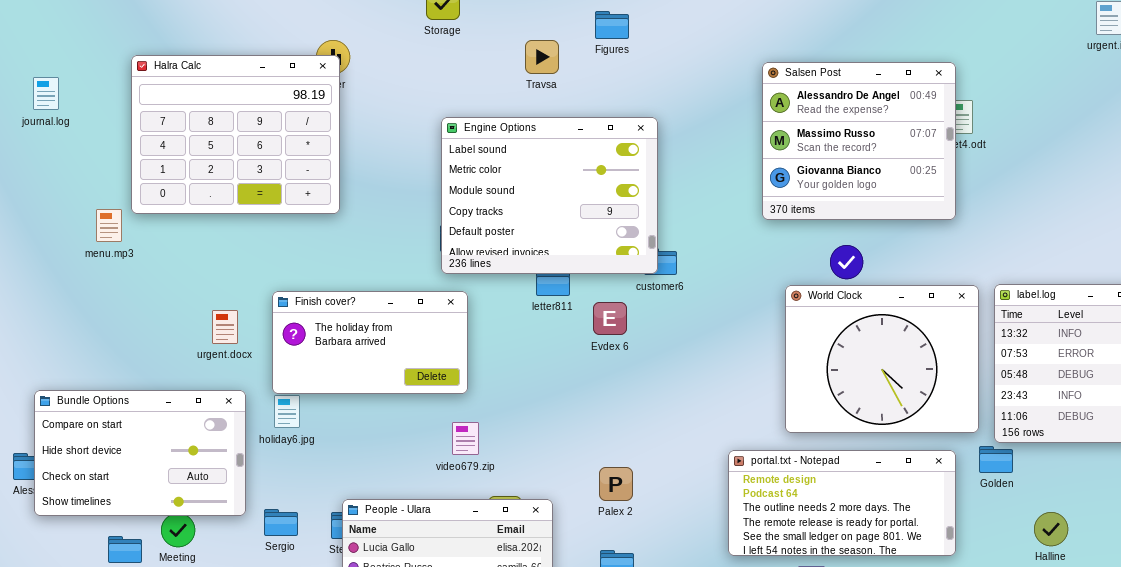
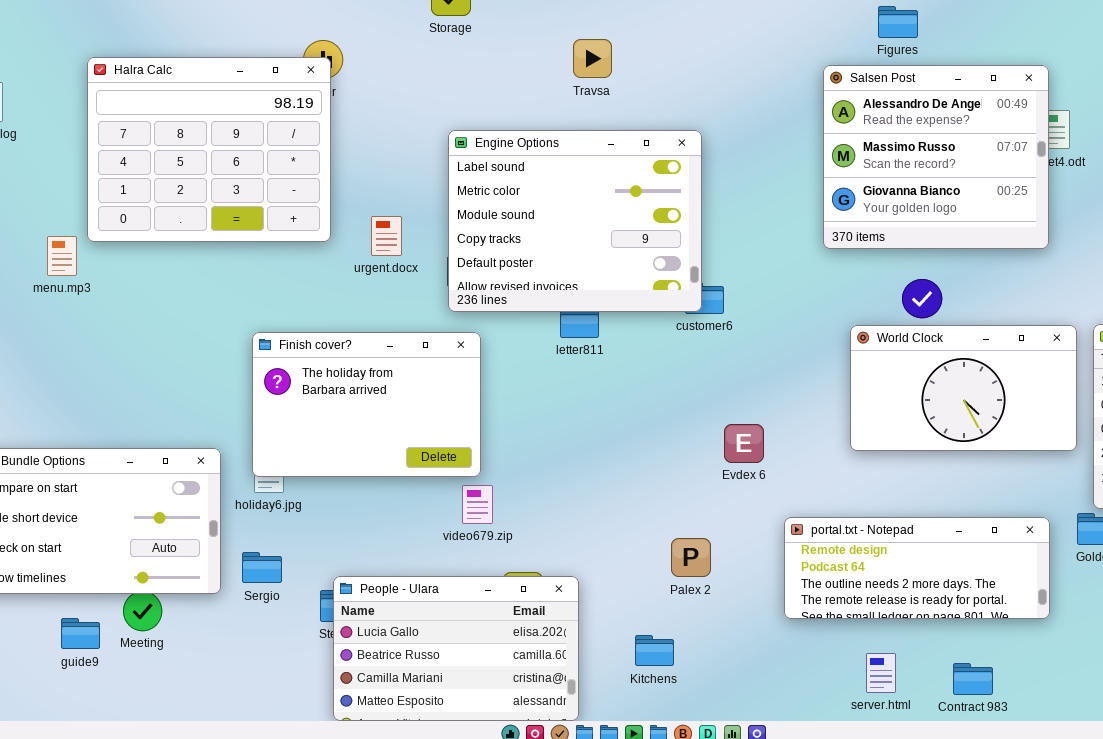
Figures: [595,11,629,39] -> [878,6,918,38], moved
Travsa: [525,40,559,74] -> [573,39,612,78], moved
World Clock: [785,285,979,433] -> [850,325,1077,451], resized
Finish cover?: [272,291,468,394] -> [252,332,481,477], resized
Evdex 6: [593,302,627,335] -> [724,424,764,463], moved
urgent.docx: [212,310,238,344] -> [371,216,402,256], moved
portal.txt - Notepad: [728,450,956,556] -> [784,517,1050,619], resized
Palex 2: [599,467,633,501] -> [671,538,711,577], moved
Sergio: [264,509,298,536] -> [242,552,282,583], moved

